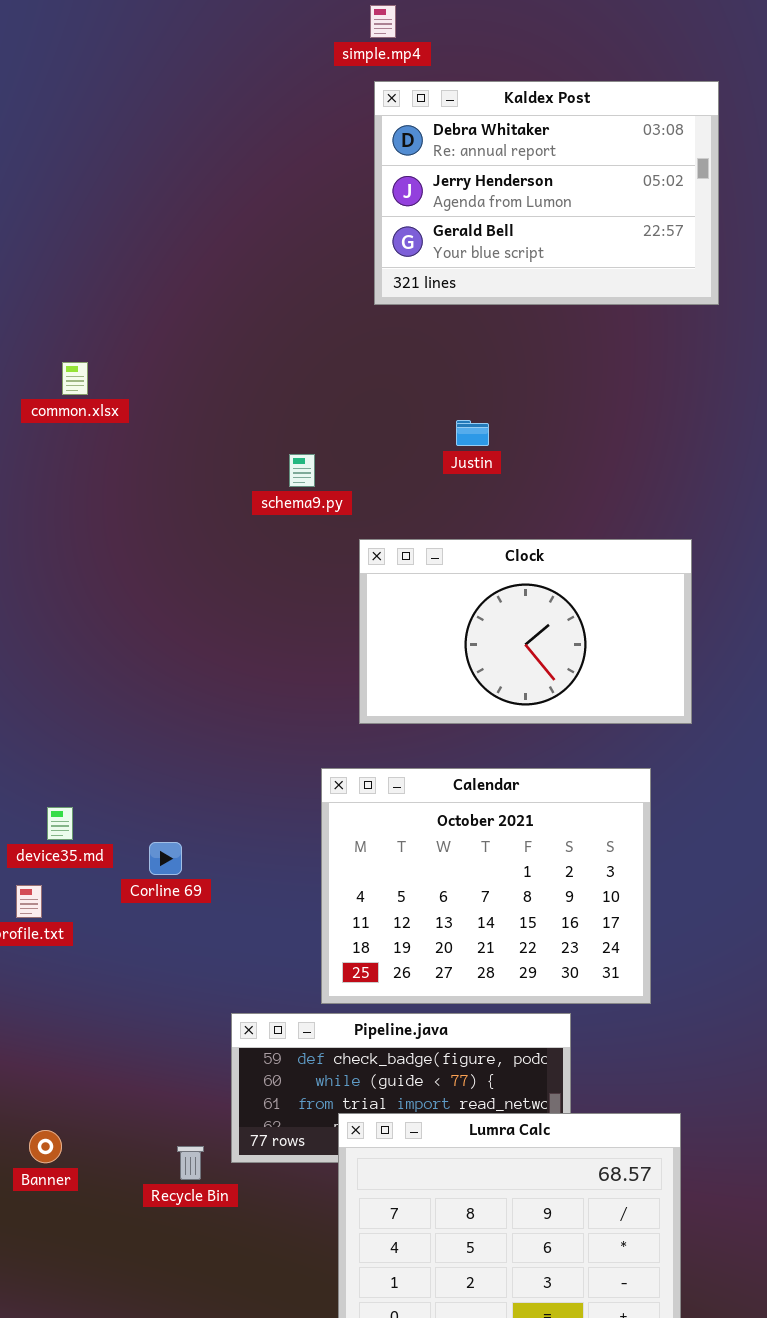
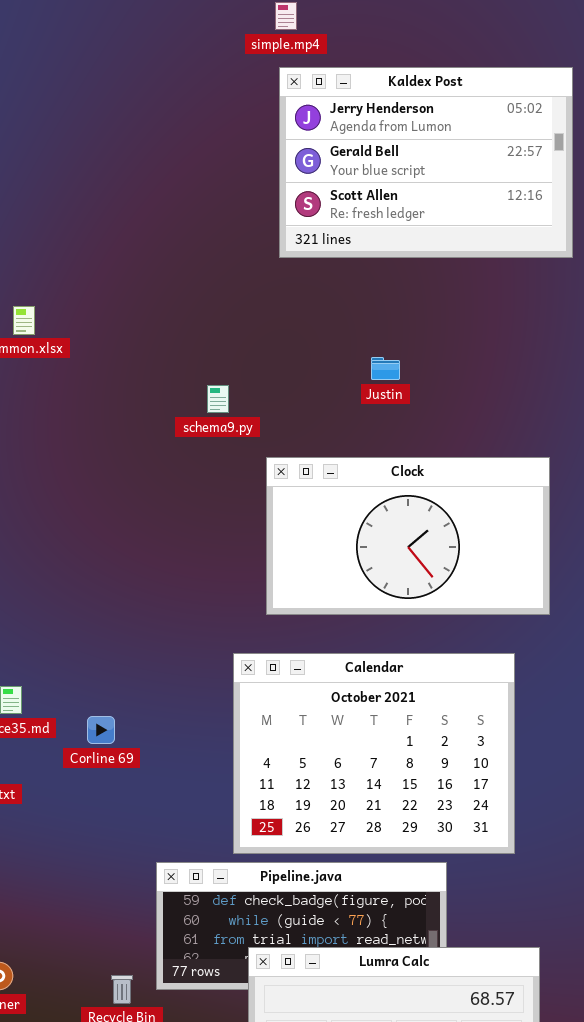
Kaldex Post: [374,81,719,305] -> [279,67,573,258], scrolled down 1 row
Justin: [456,420,489,446] -> [371,357,400,380], moved

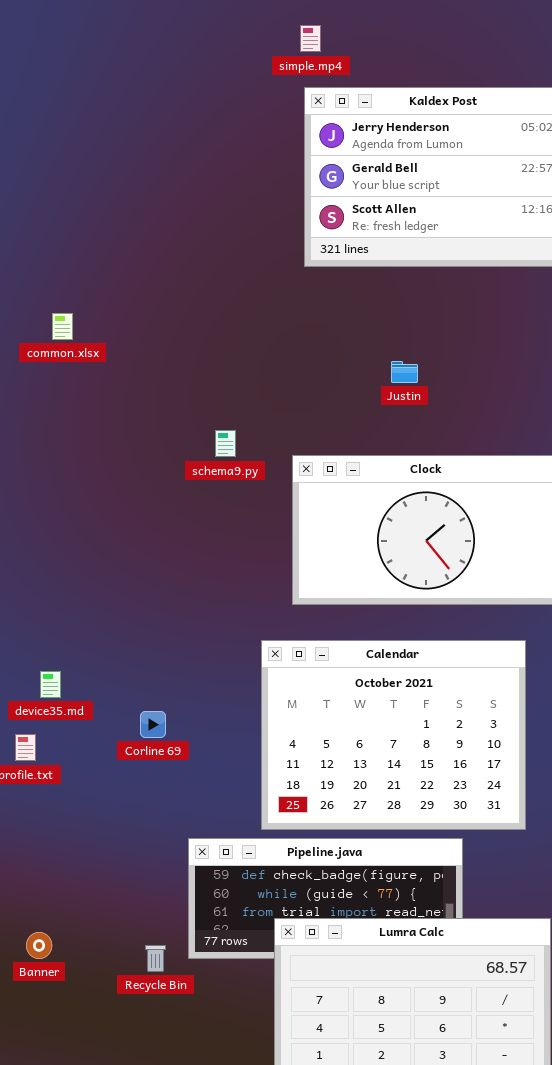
schema9.py: [207,385,229,413] -> [215,430,236,457], moved
Corline 69: [87,716,115,744] -> [140,711,166,738], moved

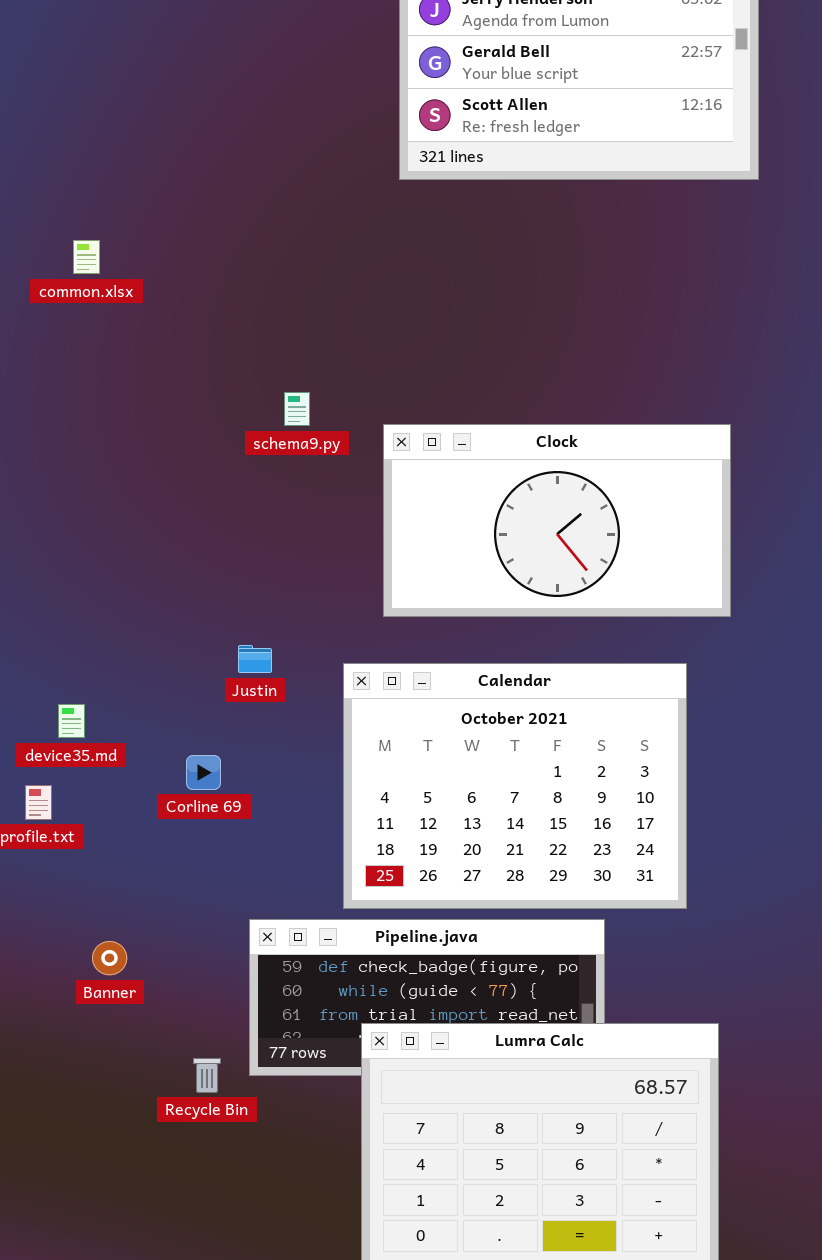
Justin: [391,361,418,383] -> [238,645,272,673], moved
Banner: [26,932,52,959] -> [92,941,127,975], moved

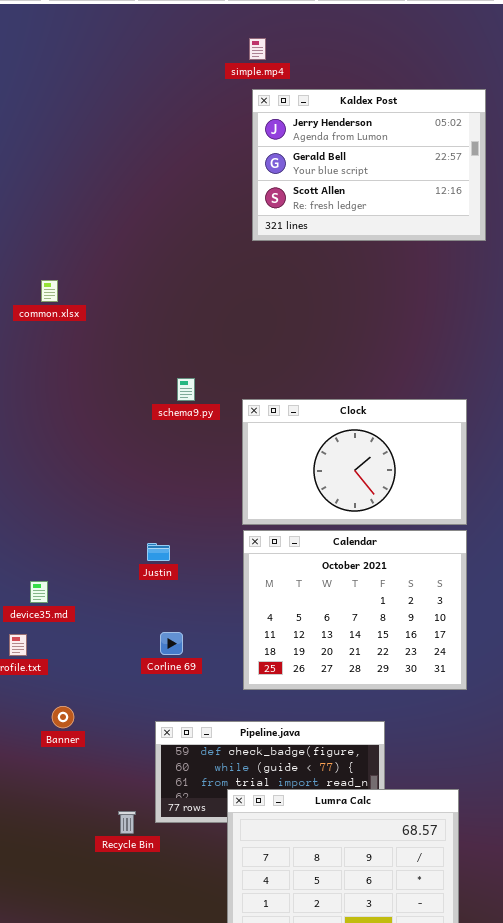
Calendar: [343,663,687,909] -> [243,530,467,690], moved
Corline 69: [186,755,221,790] -> [160,632,183,655], moved
Banner: [92,941,127,975] -> [52,706,74,728], moved

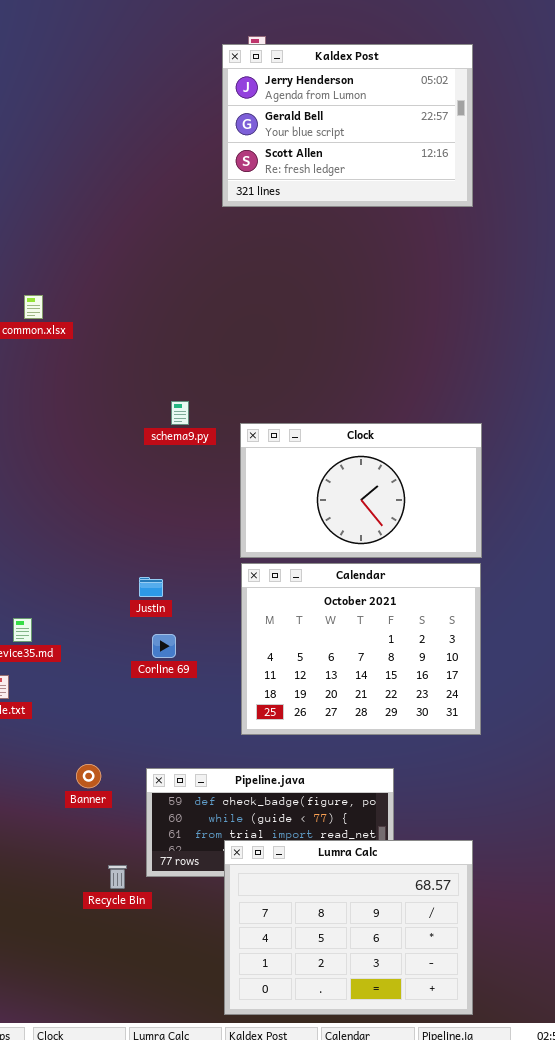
Kaldex Post: [252,89,486,241] -> [222,44,473,207], moved
Corline 69: [160,632,183,655] -> [152,634,176,658], moved
Banner: [52,706,74,728] -> [76,764,101,788], moved

